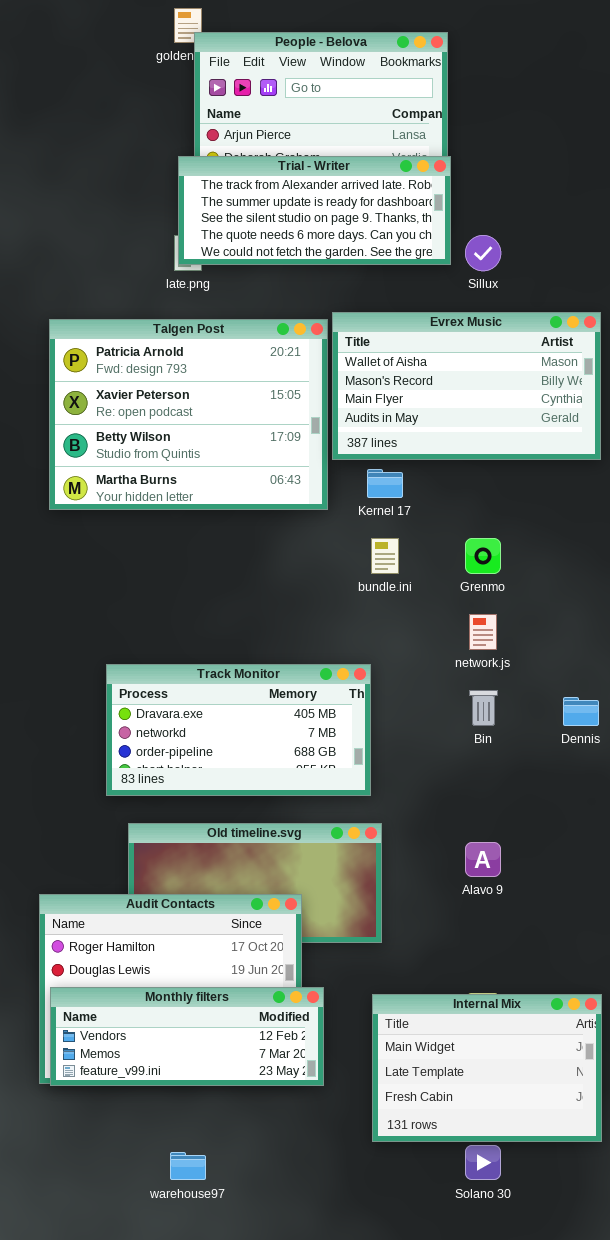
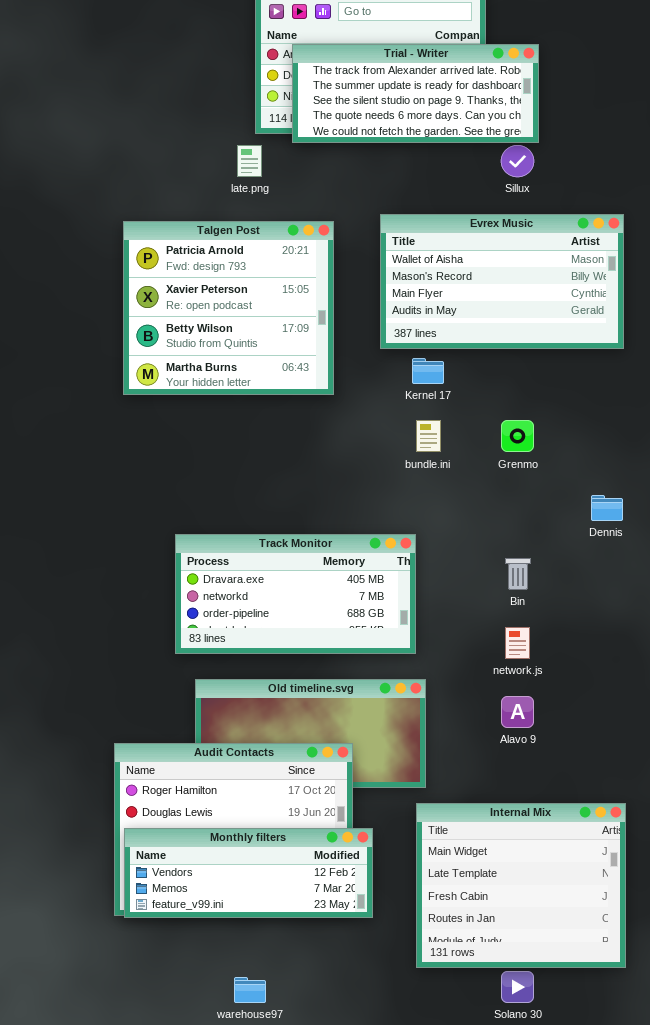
Trial - Writer: [178,156,451,265] -> [292,44,539,143], moved
Talgen Post: [49,319,328,510] -> [123,221,334,395], resized
network.js: [469,614,497,650] -> [505,627,530,659], moved
Dennis: [563,697,599,726] -> [591,495,623,521], moved
Internal Mix: [372,994,602,1142] -> [416,803,626,968], resized

